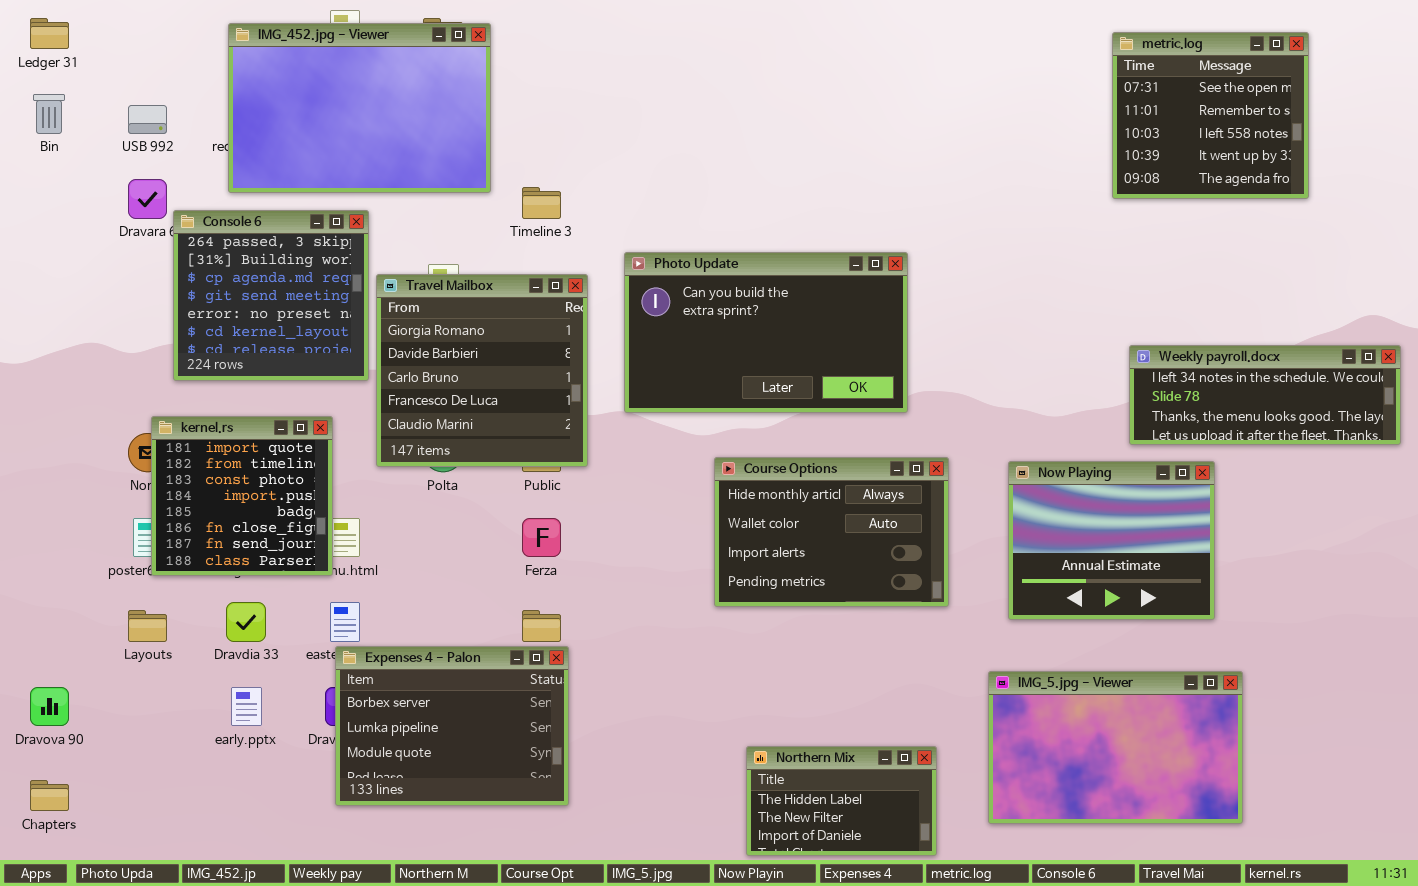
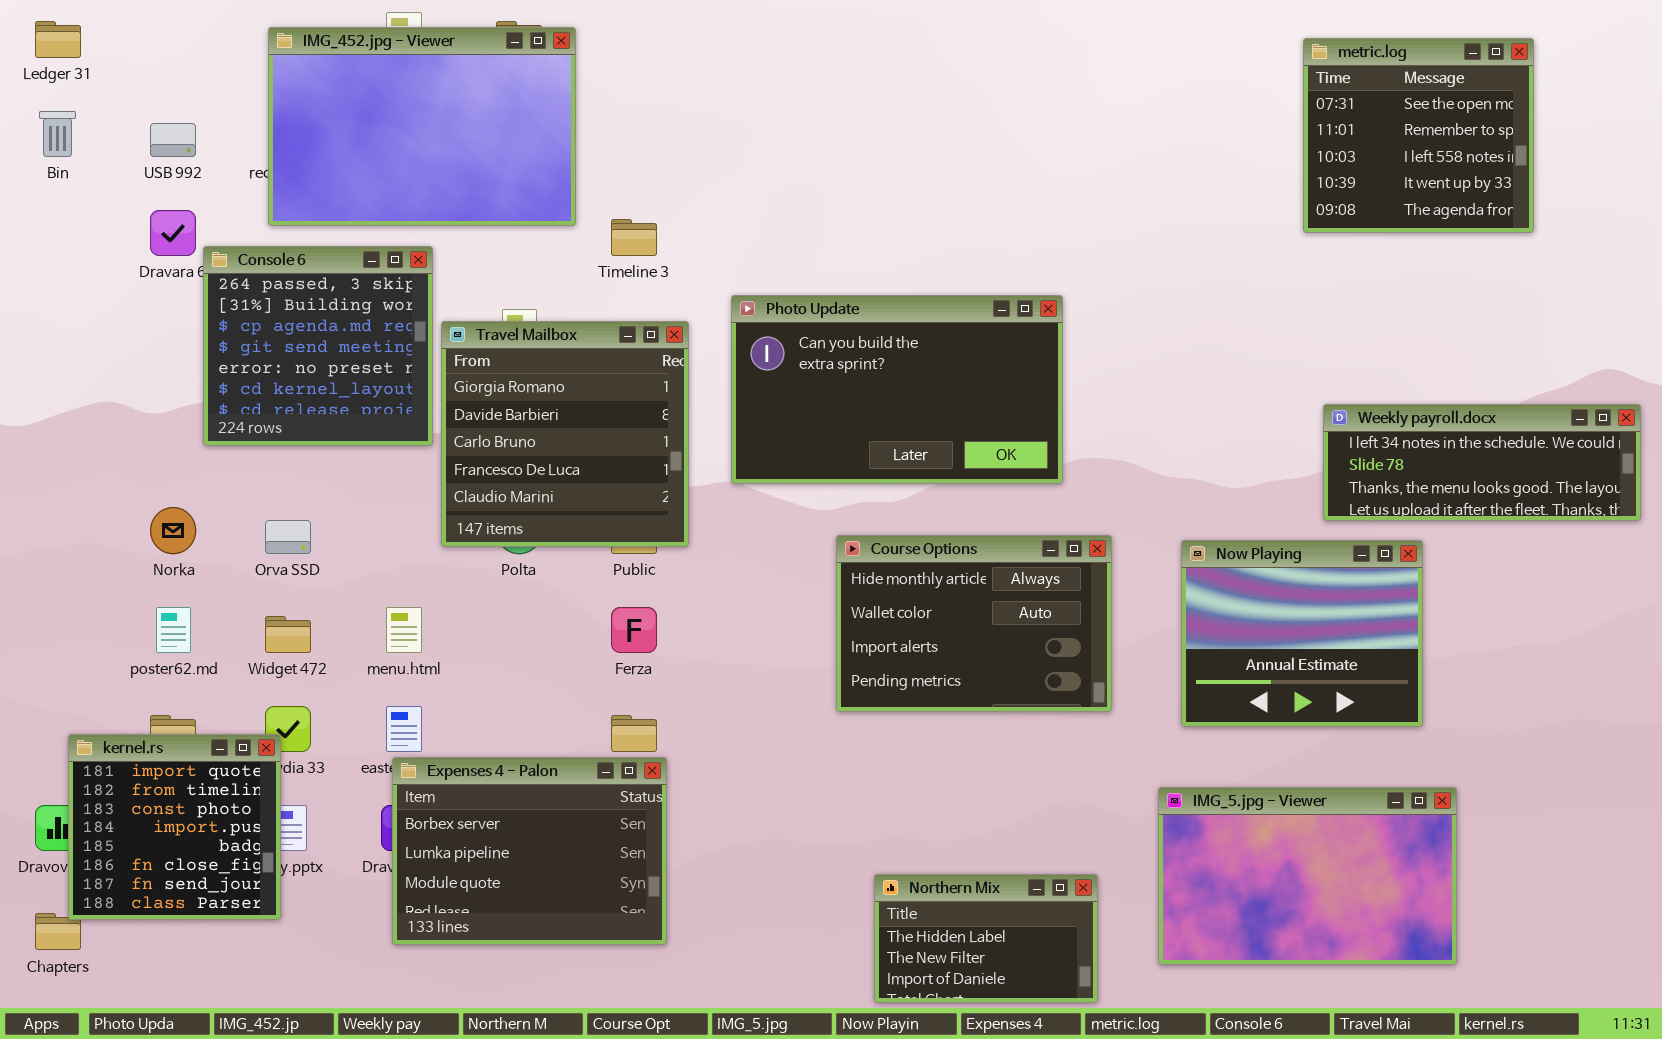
kernel.rs: [151,416,333,576] -> [68,734,281,920], moved

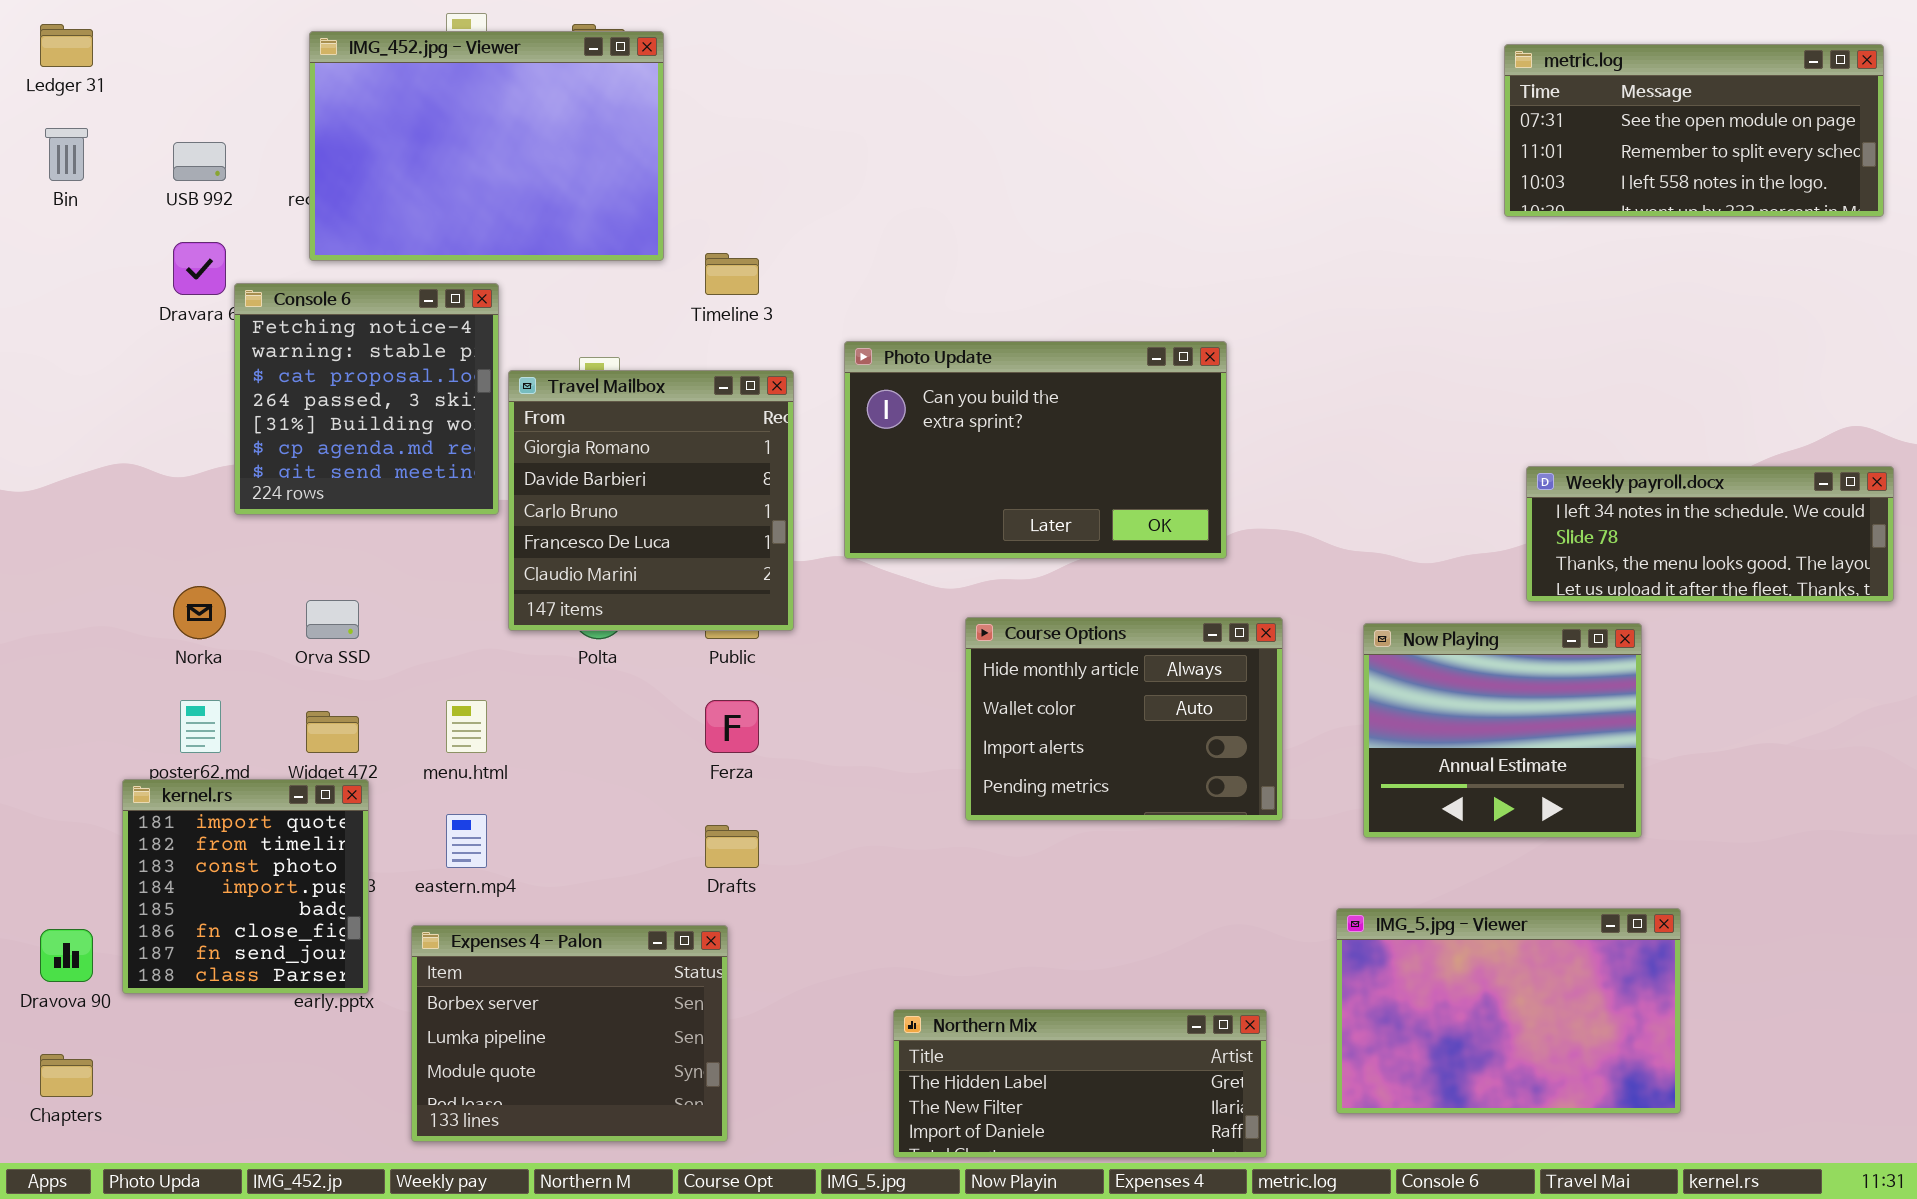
metric.log: [1303,38,1534,233] -> [1504,44,1884,217], resized
Console 6: [203,246,433,446] -> [234,283,499,515], scrolled up 3 rows
kernel.rs: [68,734,281,920] -> [122,779,369,994], moved
Expenses 4 - Palon: [392,757,667,945] -> [411,925,728,1142], moved
Northern Mix: [874,874,1098,1003] -> [893,1009,1267,1158], resized

